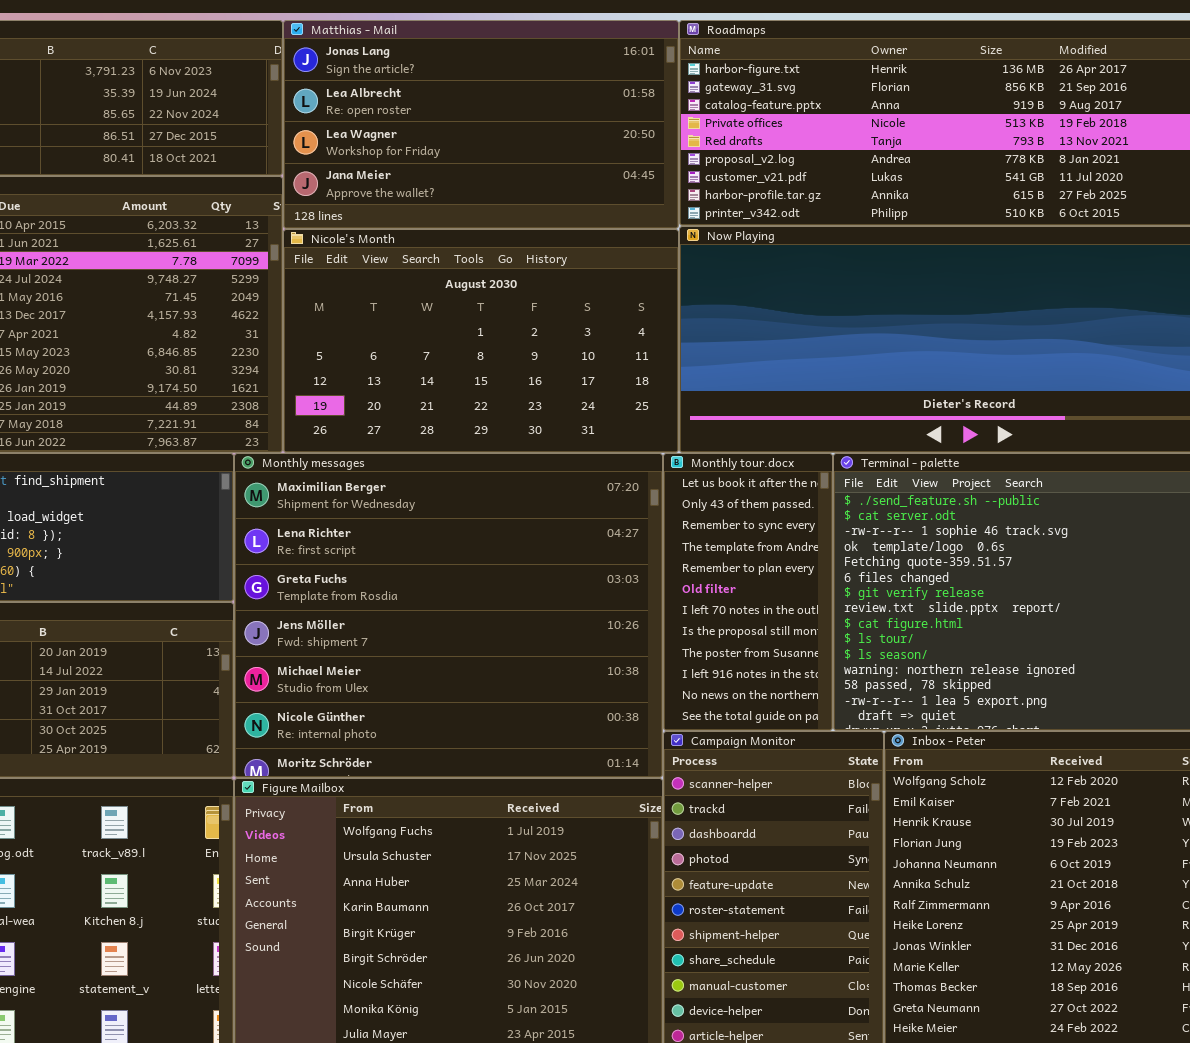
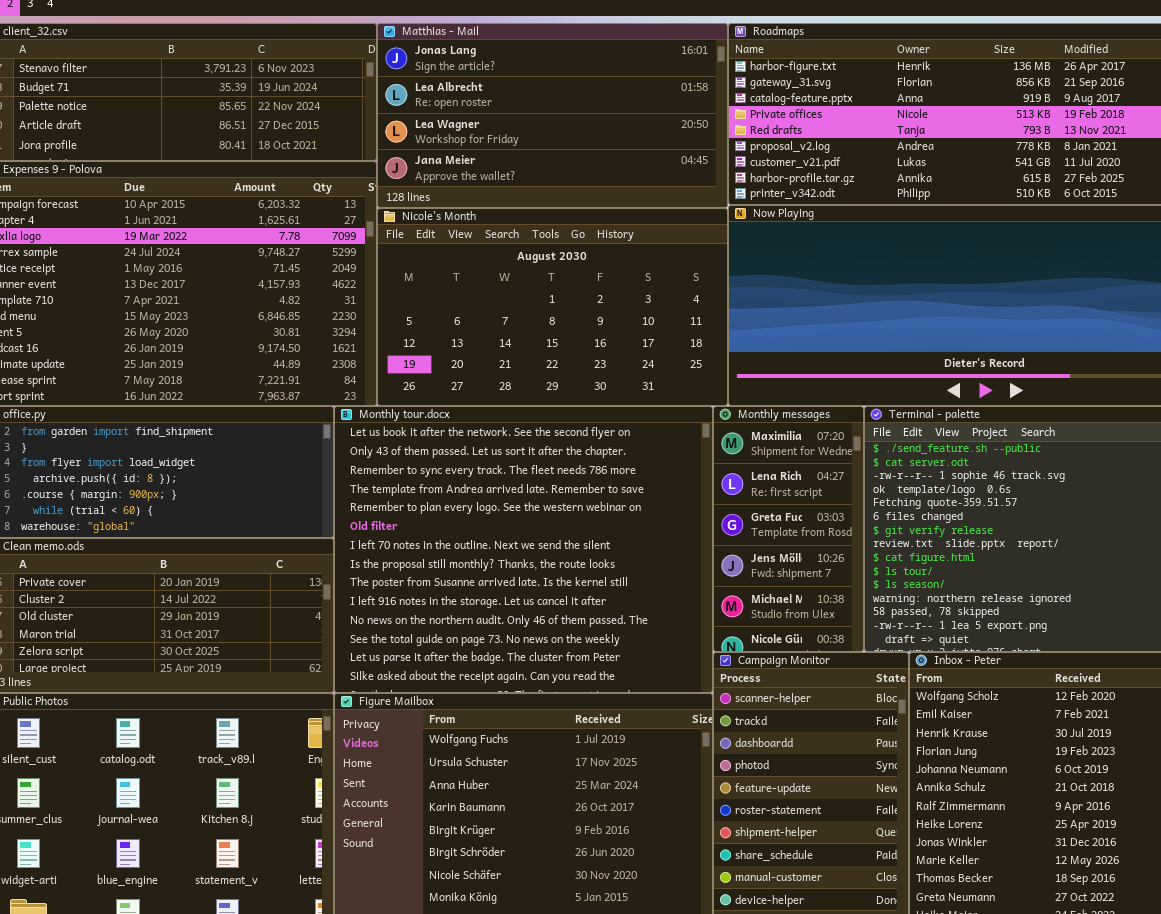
Monthly messages: [234,453,663,778] -> [713,406,864,652], moved, resized
Monthly tour.docx: [663,453,833,731] -> [334,406,713,693], moved, resized

